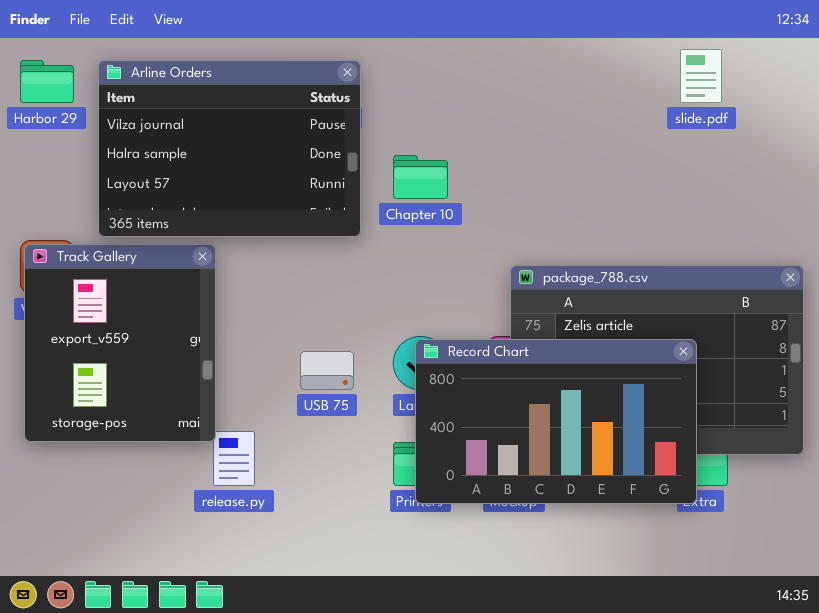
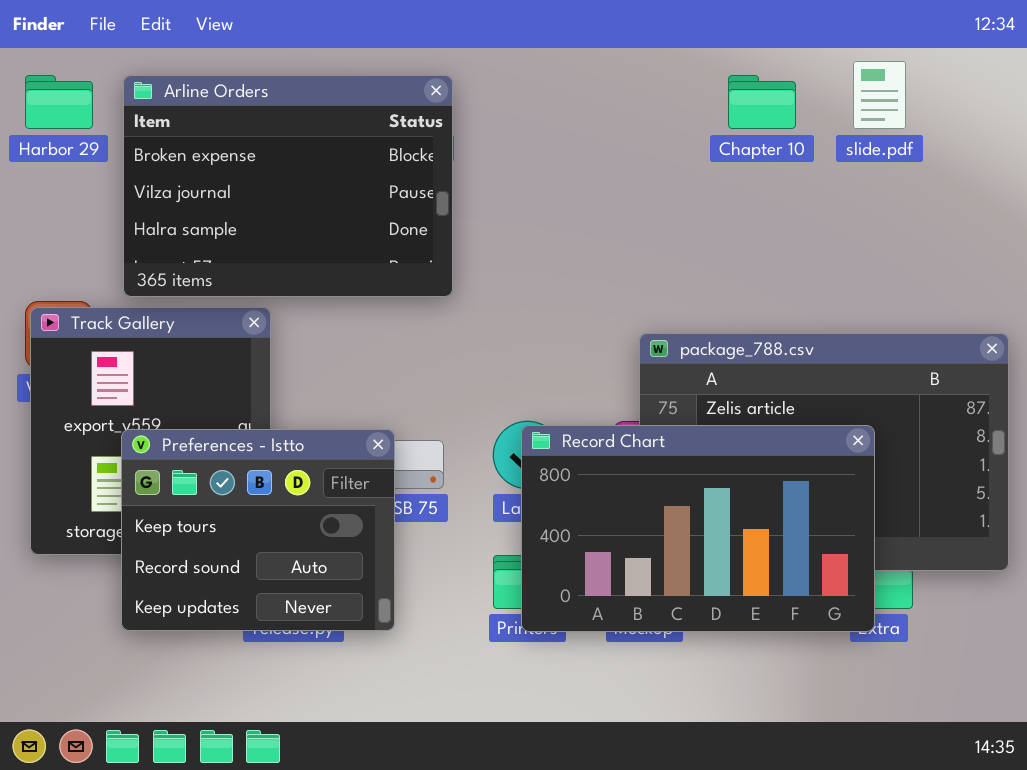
Arline Orders: [98,60,361,237] -> [123,75,453,297], scrolled up 1 row
Chapter 10: [393,155,448,199] -> [728,75,796,129], moved
Preferences - Istto: none -> [121,429,395,631], opened

